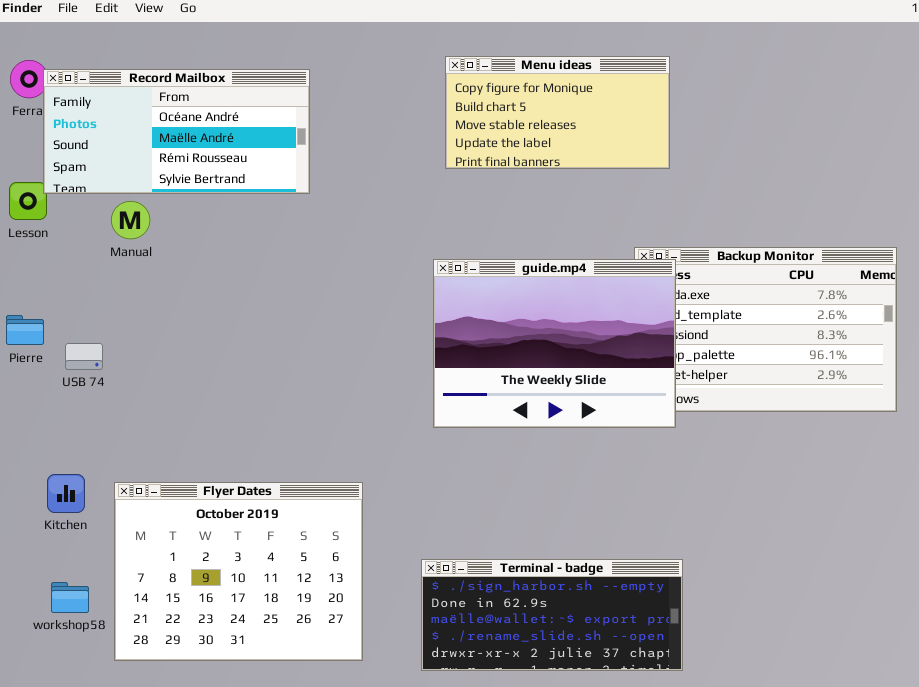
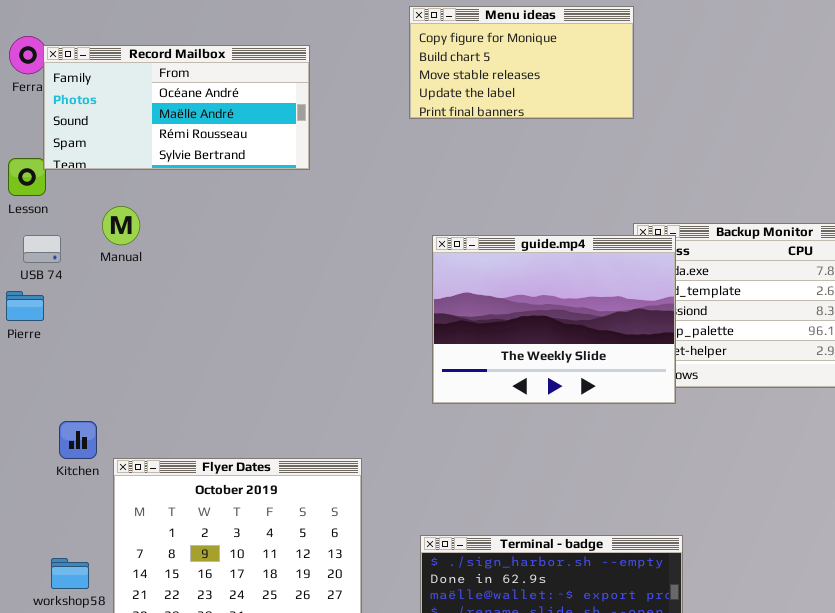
Menu ideas: [445,56,670,169] -> [409,6,634,119], moved
Manual: [111,201,150,239] -> [102,206,140,245], moved
USB 74: [65,343,103,370] -> [23,235,61,263], moved
Kitchen: [47,474,85,513] -> [59,421,97,459], moved

